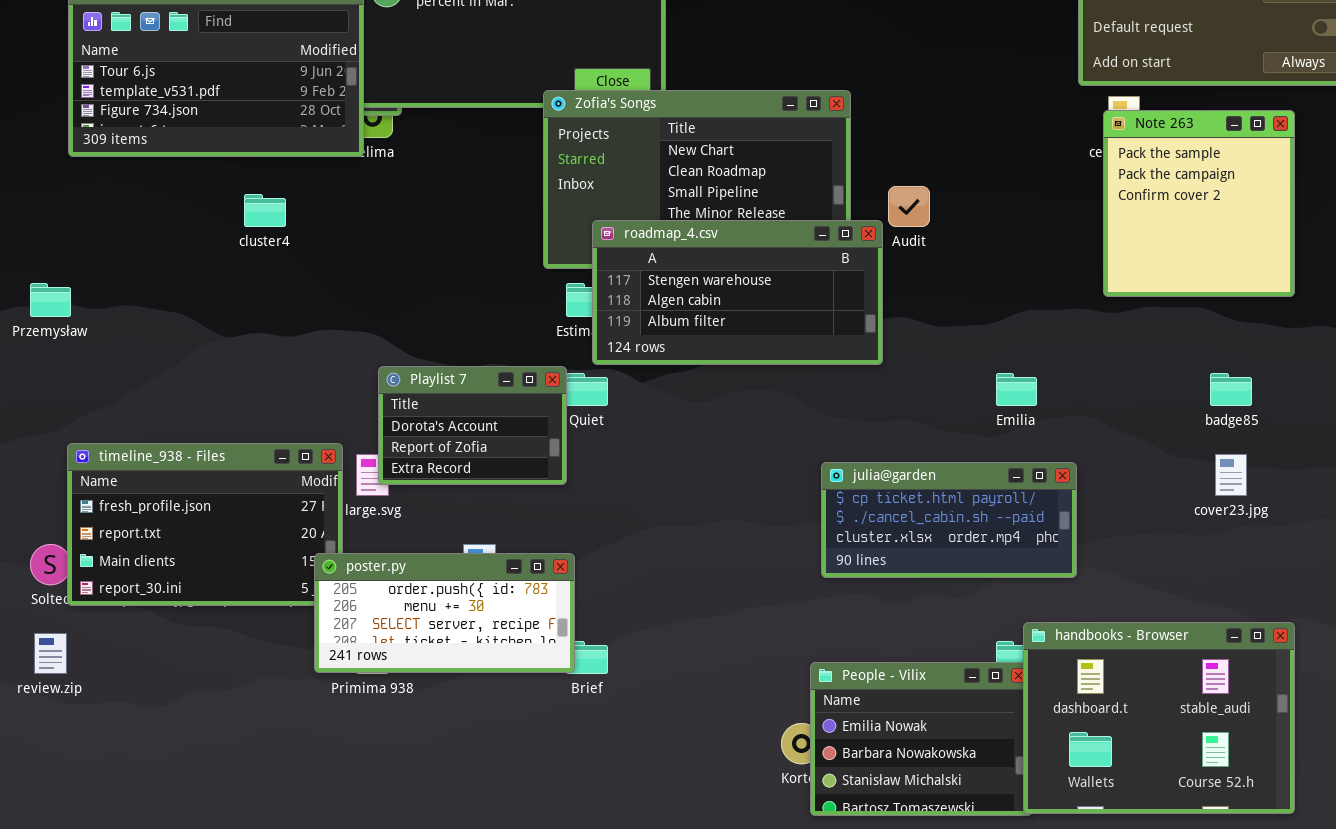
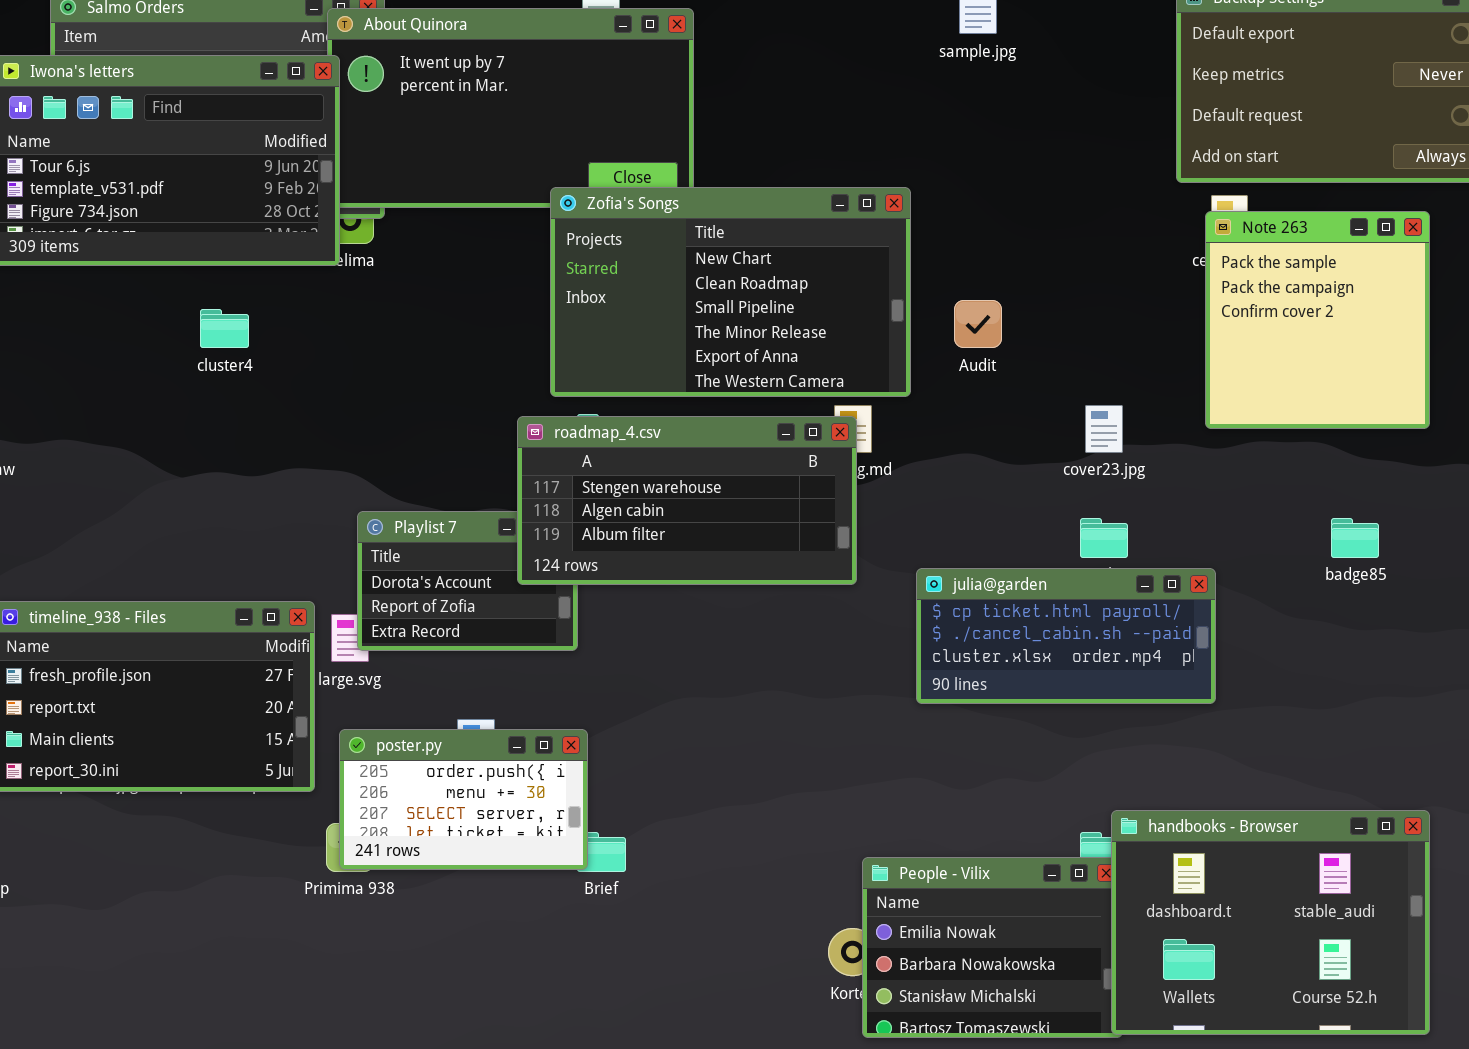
roadmap_4.csv: [592,220,883,365] -> [517,416,857,585], moved
cover23.jpg: [1215,454,1247,496] -> [1085,405,1123,453], moved
julia@garden: [821,462,1077,578] -> [916,568,1216,704], moved
poster.py: [314,553,575,673] -> [339,729,588,870], resized

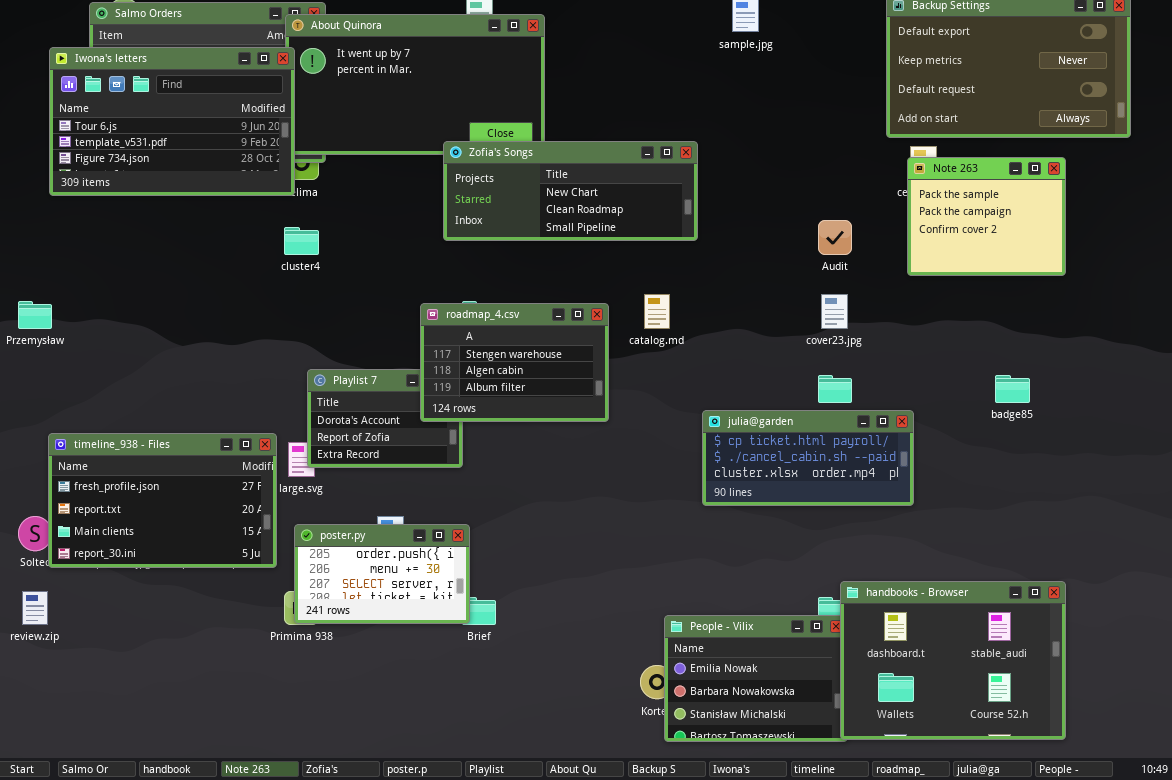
Zofia's Songs: [550,187,911,397] -> [443,141,698,241], resized
Note 263: [1205,211,1430,429] -> [907,157,1066,276], resized
Audit: [954,300,1002,348] -> [818,220,852,255], moved
cluster4: [200,309,249,348] -> [284,227,319,255], moved
roadmap_4.csv: [517,416,857,585] -> [420,303,609,422], resized

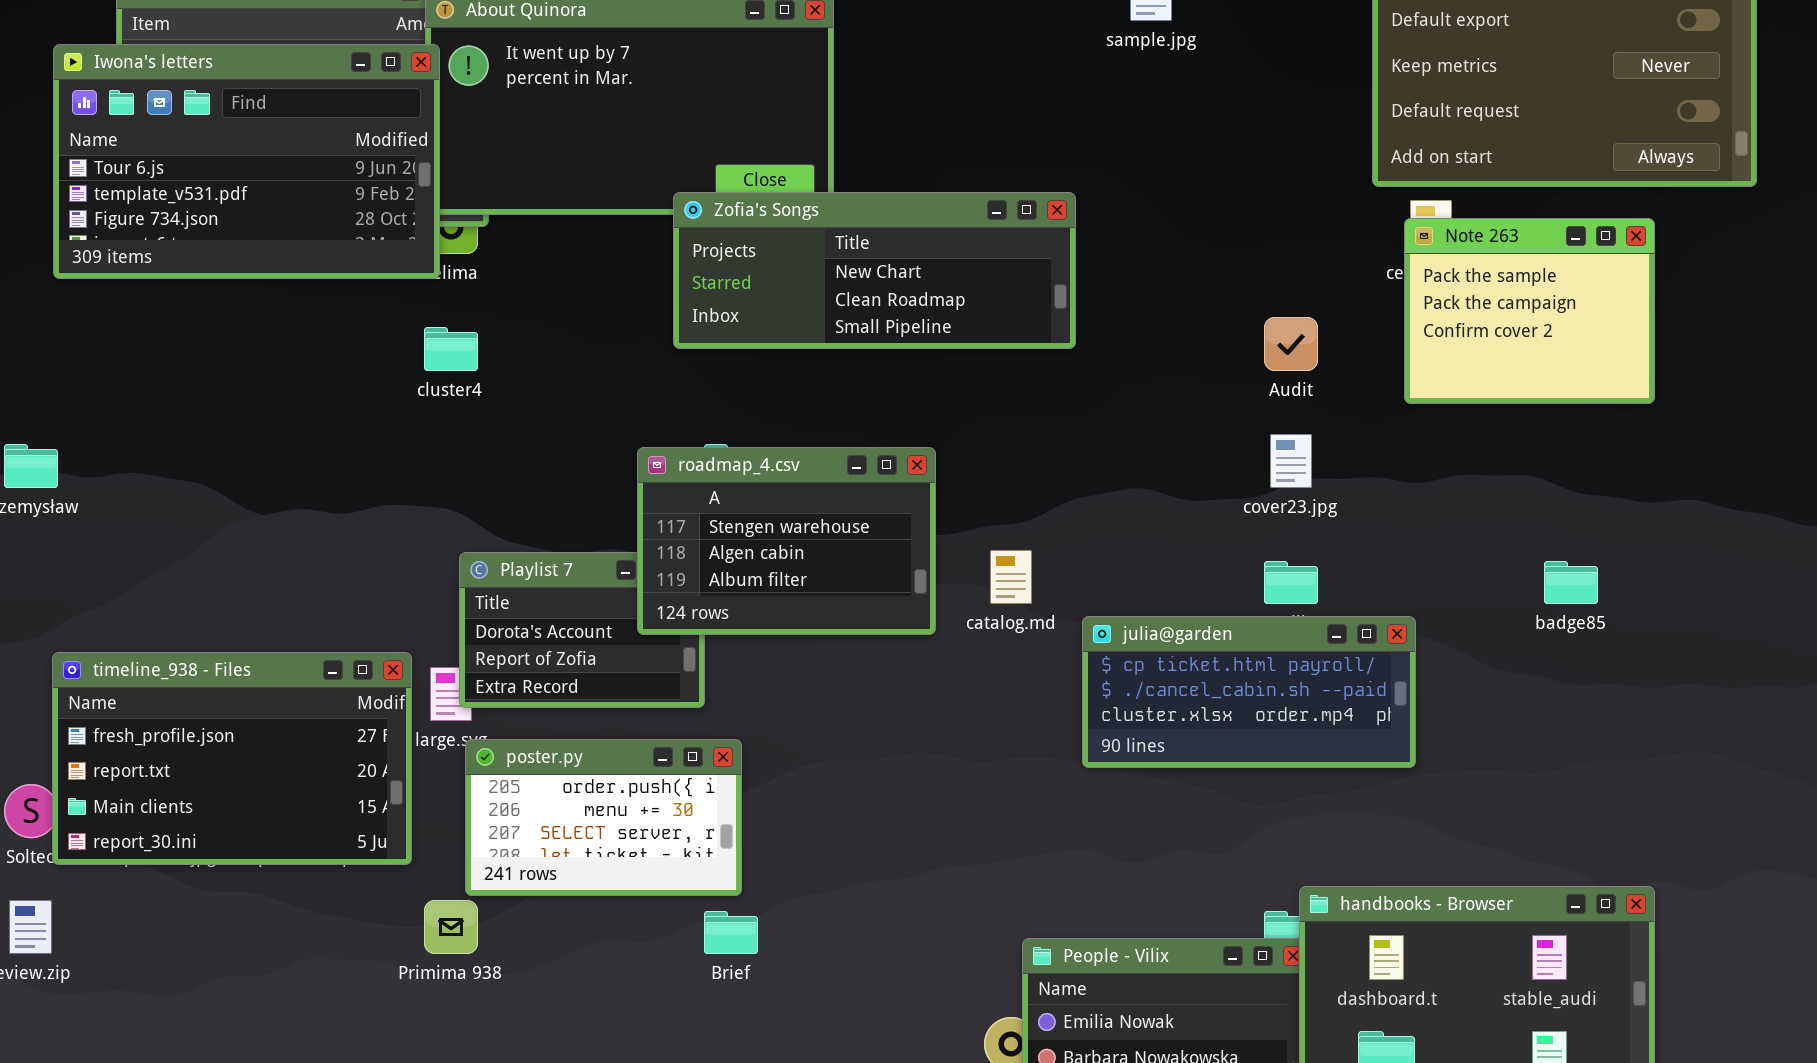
catalog.md: [644,294,670,329] -> [990,550,1032,604], moved
poster.py: [294,524,470,624] -> [465,739,742,896], moved

